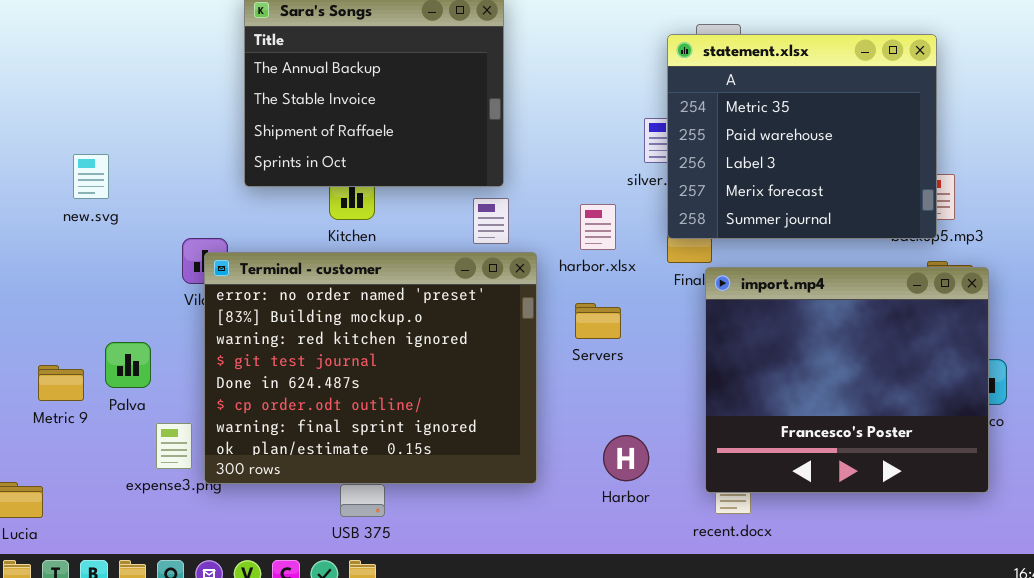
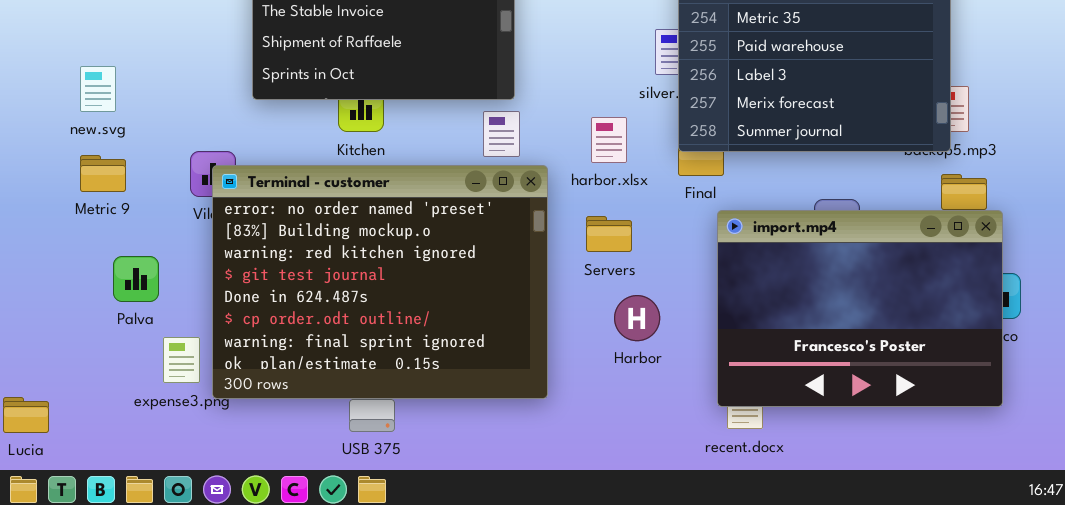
import.mp4: [705,267,989,493] -> [717,210,1003,407], resized
Metric 9: [38,365,84,401] -> [80,155,126,192], moved
Harbor: [603,435,649,481] -> [614,295,660,341], moved

